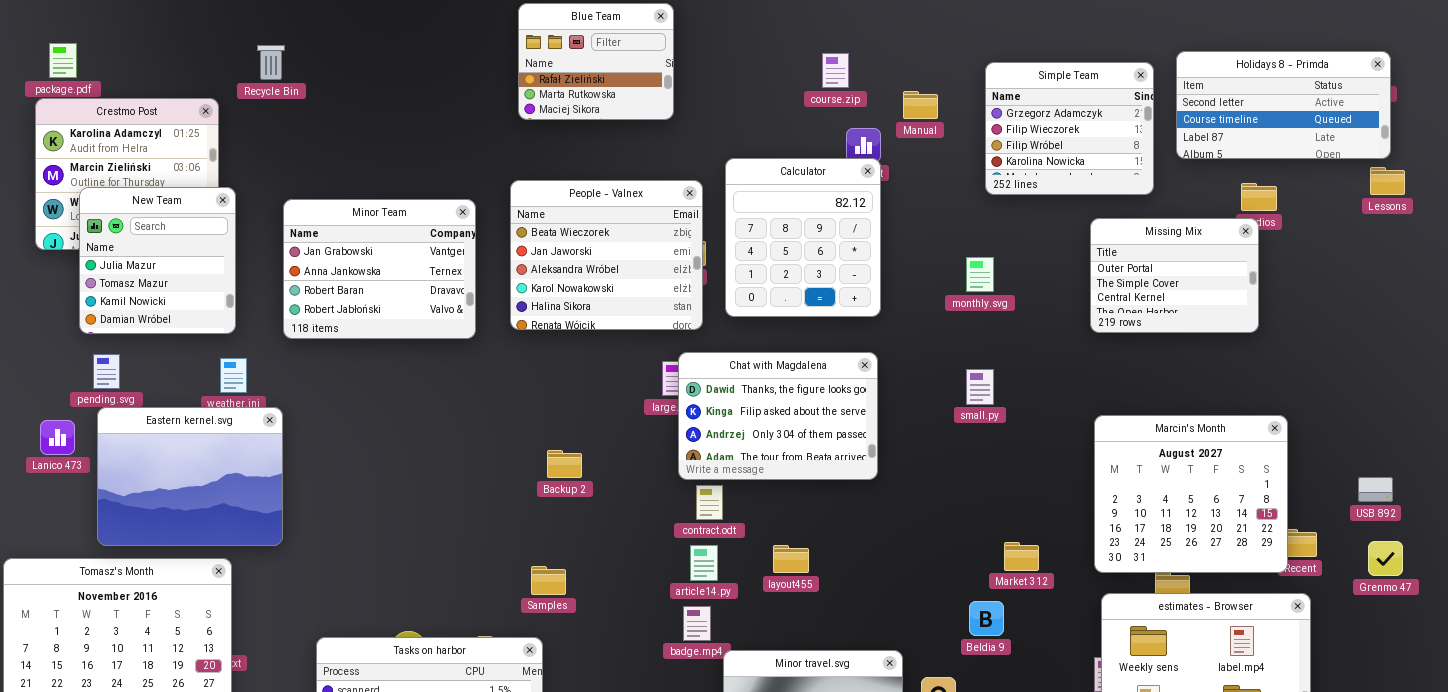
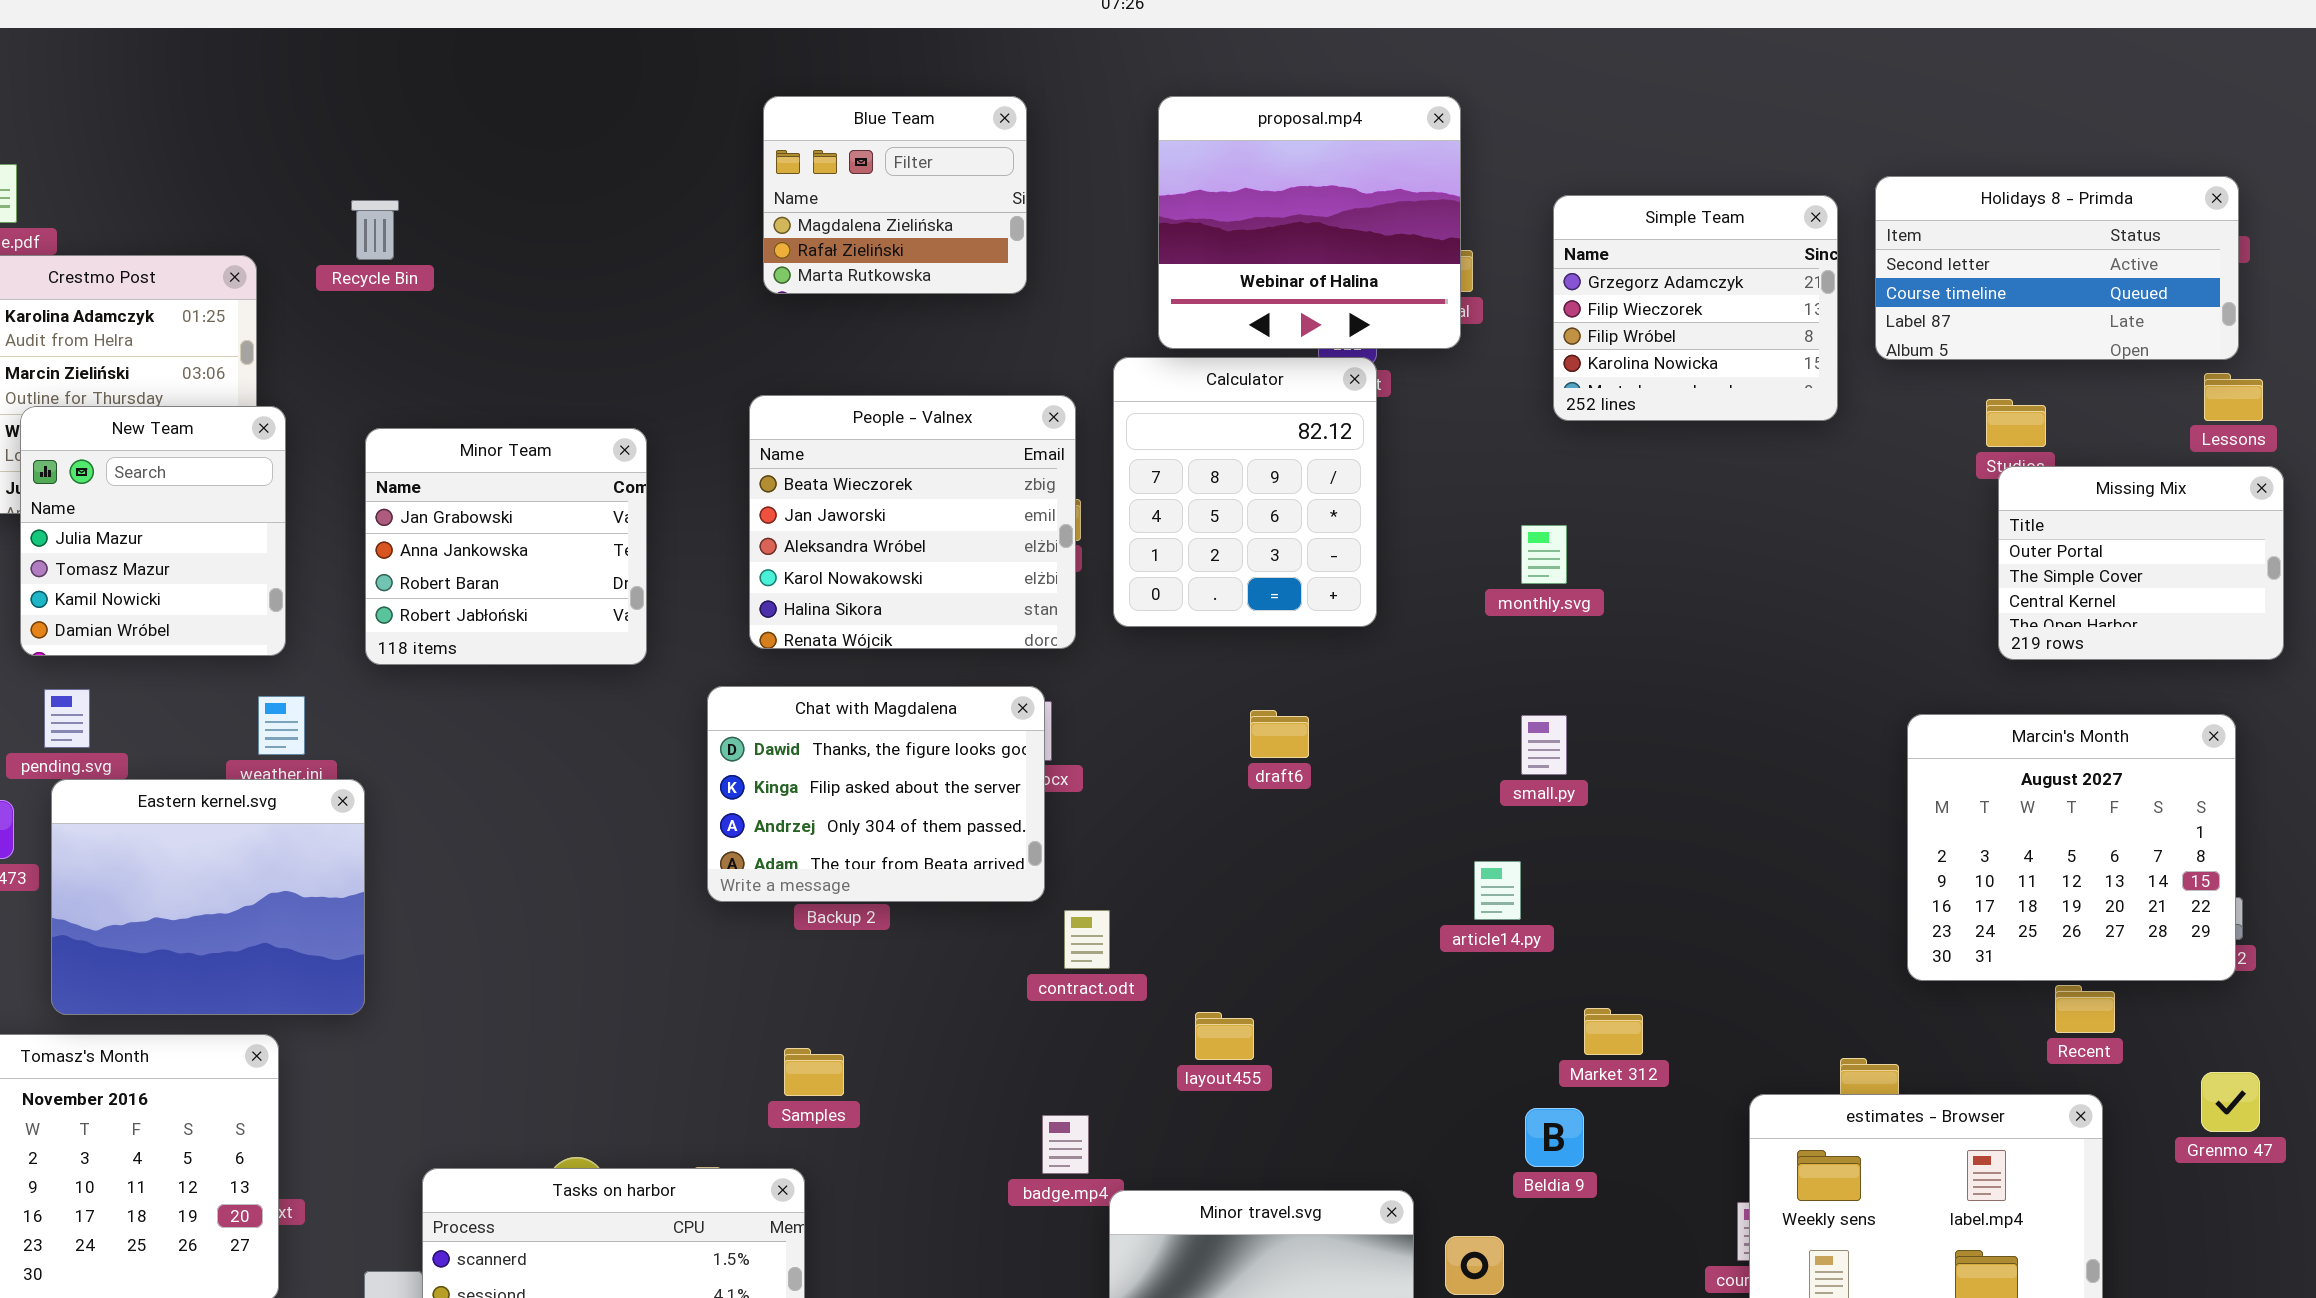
Blue Team: [518,3,674,120] -> [763,96,1027,294], scrolled up 1 row
proposal.mp4: none -> [1158,96,1461,349], opened
Recycle Bin: [257,45,285,80] -> [351,200,399,260], moved
Minor Team: [283,199,476,339] -> [365,428,647,665], resized
Missing Mix: [1090,218,1259,333] -> [1998,466,2284,660], moved
Chat with Magdalena: [678,352,878,480] -> [707,686,1045,902], moved
Marcin's Month: [1094,415,1288,573] -> [1907,714,2236,981], moved
Grenmo 47: [1368,541,1403,576] -> [2201,1072,2260,1132], moved
article14.py: [690,545,718,581] -> [1474,861,1521,920], moved

